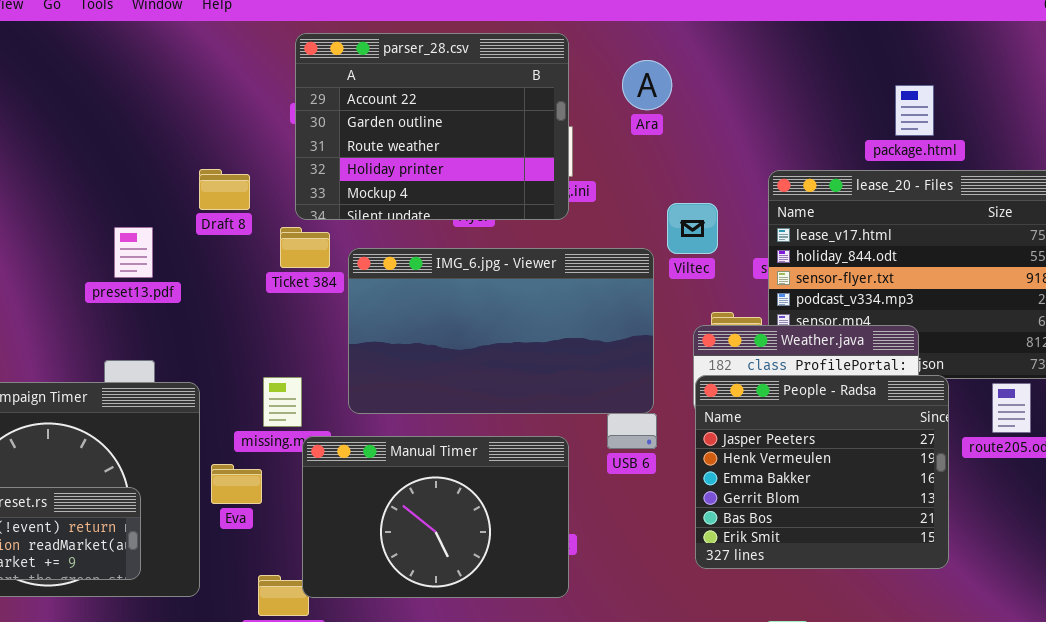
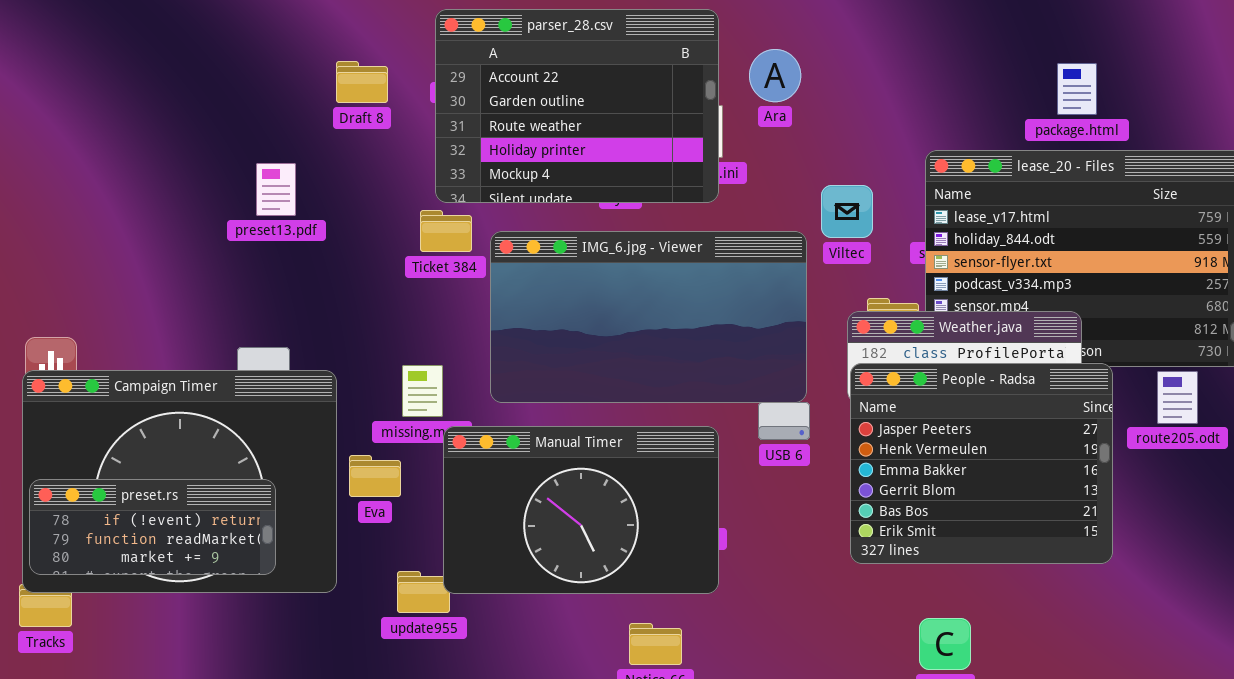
Ara: [622,60,672,110] -> [749,49,801,102], moved
Draft 8: [199,169,250,210] -> [336,61,388,103], moved
preset13.pdf: [114,227,153,278] -> [256,163,296,216], moved

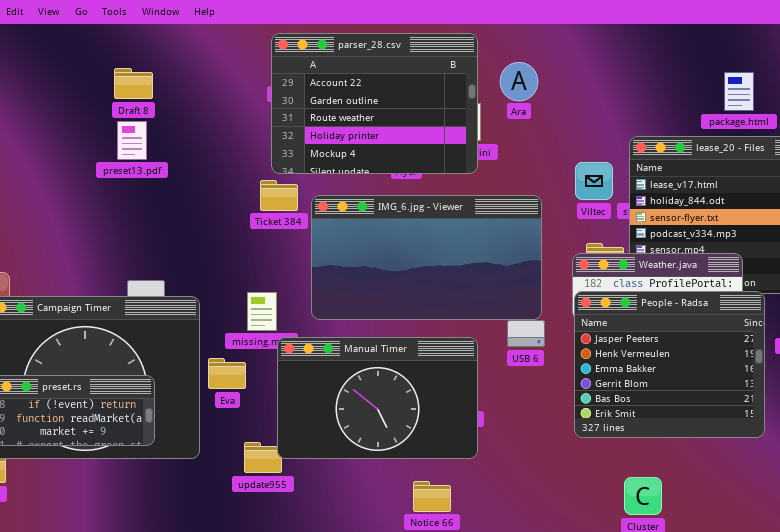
Draft 8: [336,61,388,103] -> [114,68,153,99], moved
preset13.pdf: [256,163,296,216] -> [117,121,147,160], moved
Viltec: [821,185,873,238] -> [575,162,613,200], moved

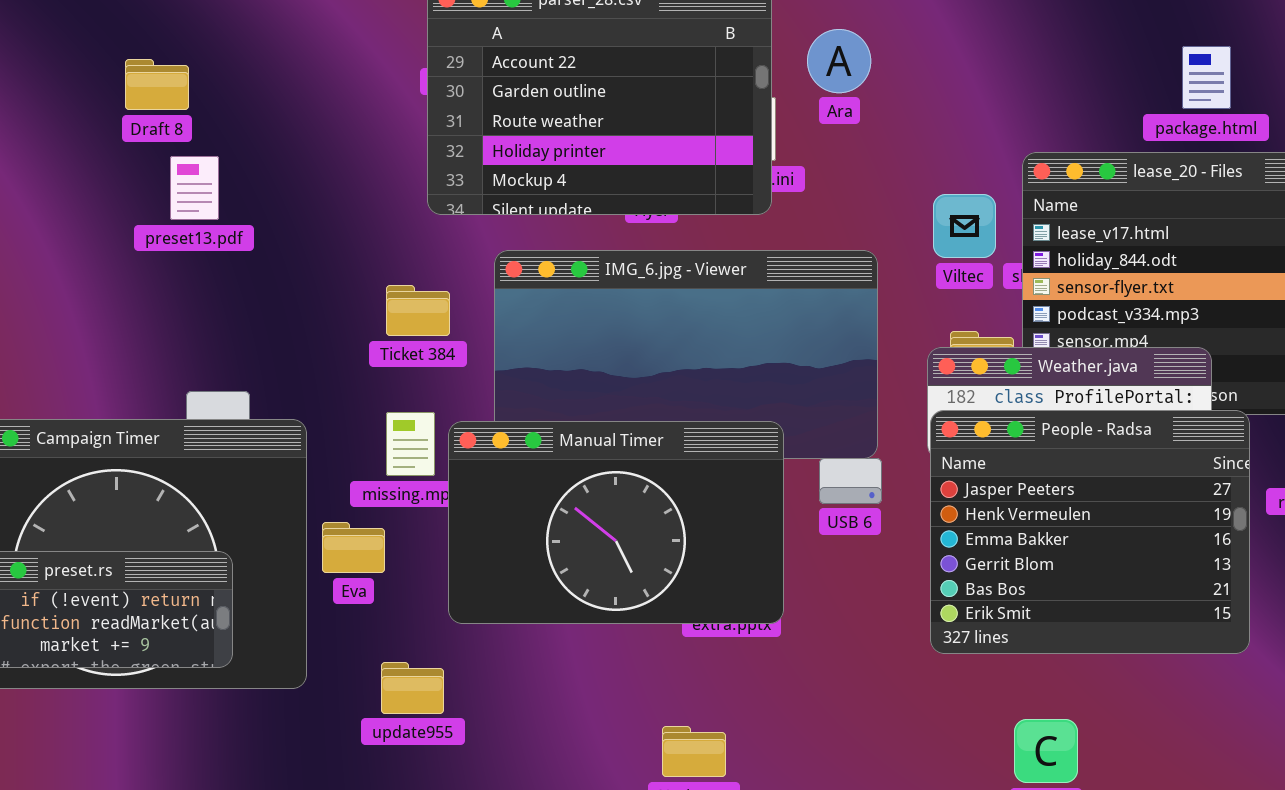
Draft 8: [114,68,153,99] -> [125,59,189,110], moved
preset13.pdf: [117,121,147,160] -> [170,156,219,220], moved
Ticket 384: [260,180,298,211] -> [386,285,450,336], moved
Manual Timer: [277,337,478,459] -> [448,421,784,624], moved

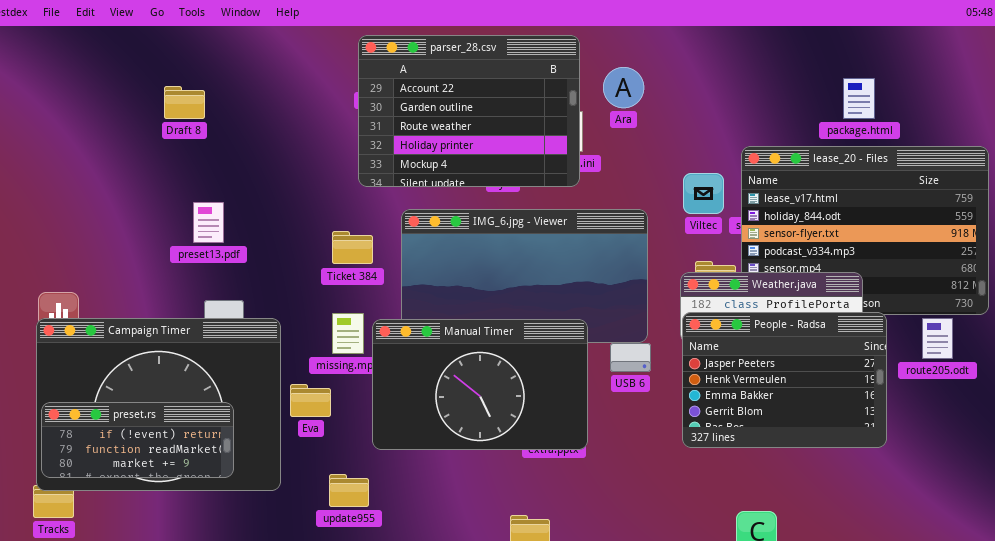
preset13.pdf: [170,156,219,220] -> [193,202,224,243], moved
People - Radsa: [930,410,1250,654] -> [682,312,887,448], resized

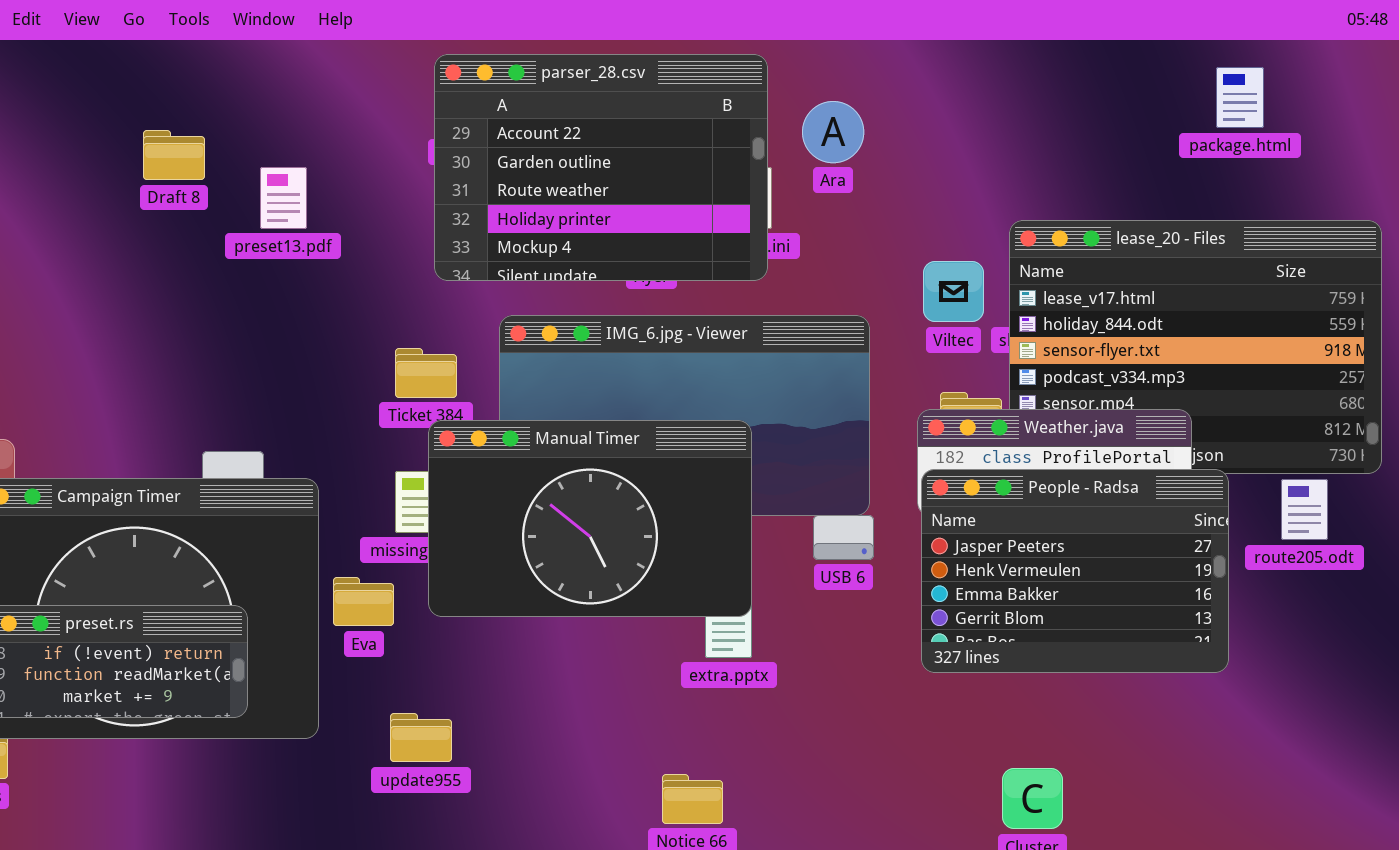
package.html: [843,78,875,119] -> [1216,67,1264,128], moved
preset13.pdf: [193,202,224,243] -> [260,167,307,229], moved
Manual Timer: [372,319,588,450] -> [428,420,752,617], moved

